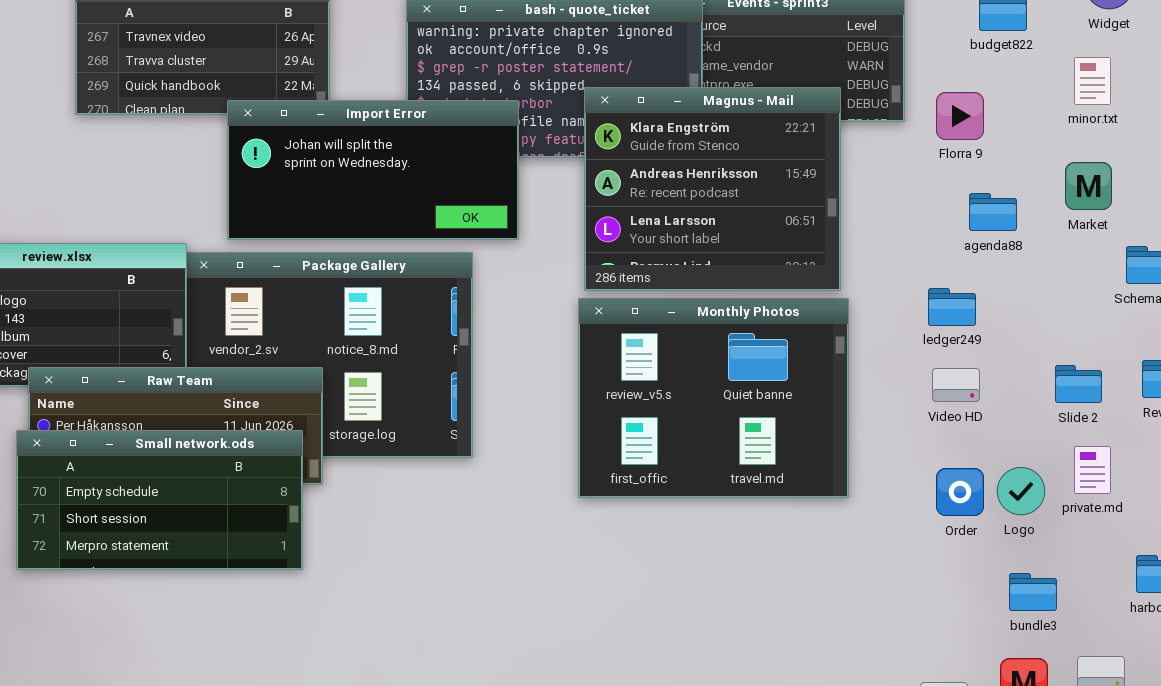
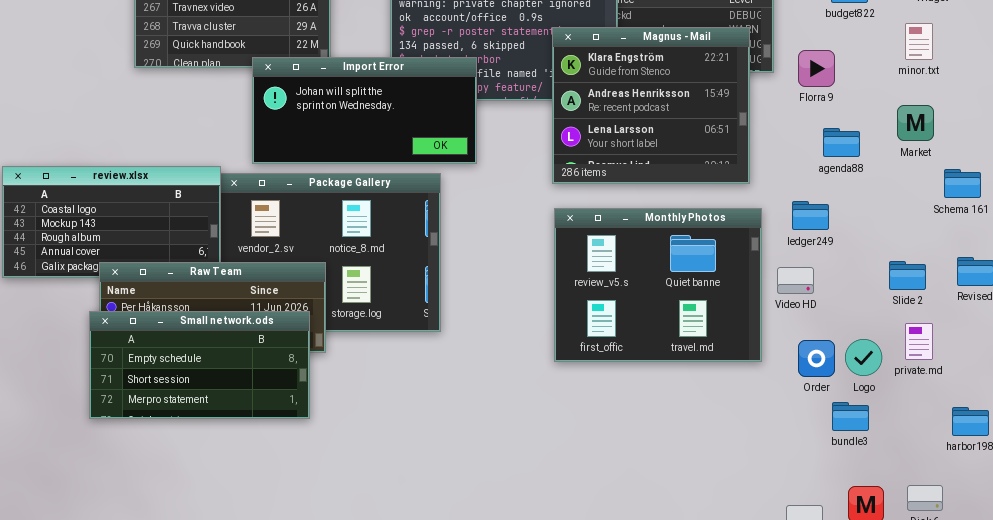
Magnus - Mail: [584,87,841,291] -> [552,27,750,184], moved
Monthly Photos: [578,298,849,498] -> [554,208,762,362], moved
Video HD: [932,368,980,402] -> [777,267,814,294], moved
bundle3: [1009,573,1057,611] -> [832,402,869,431], moved

